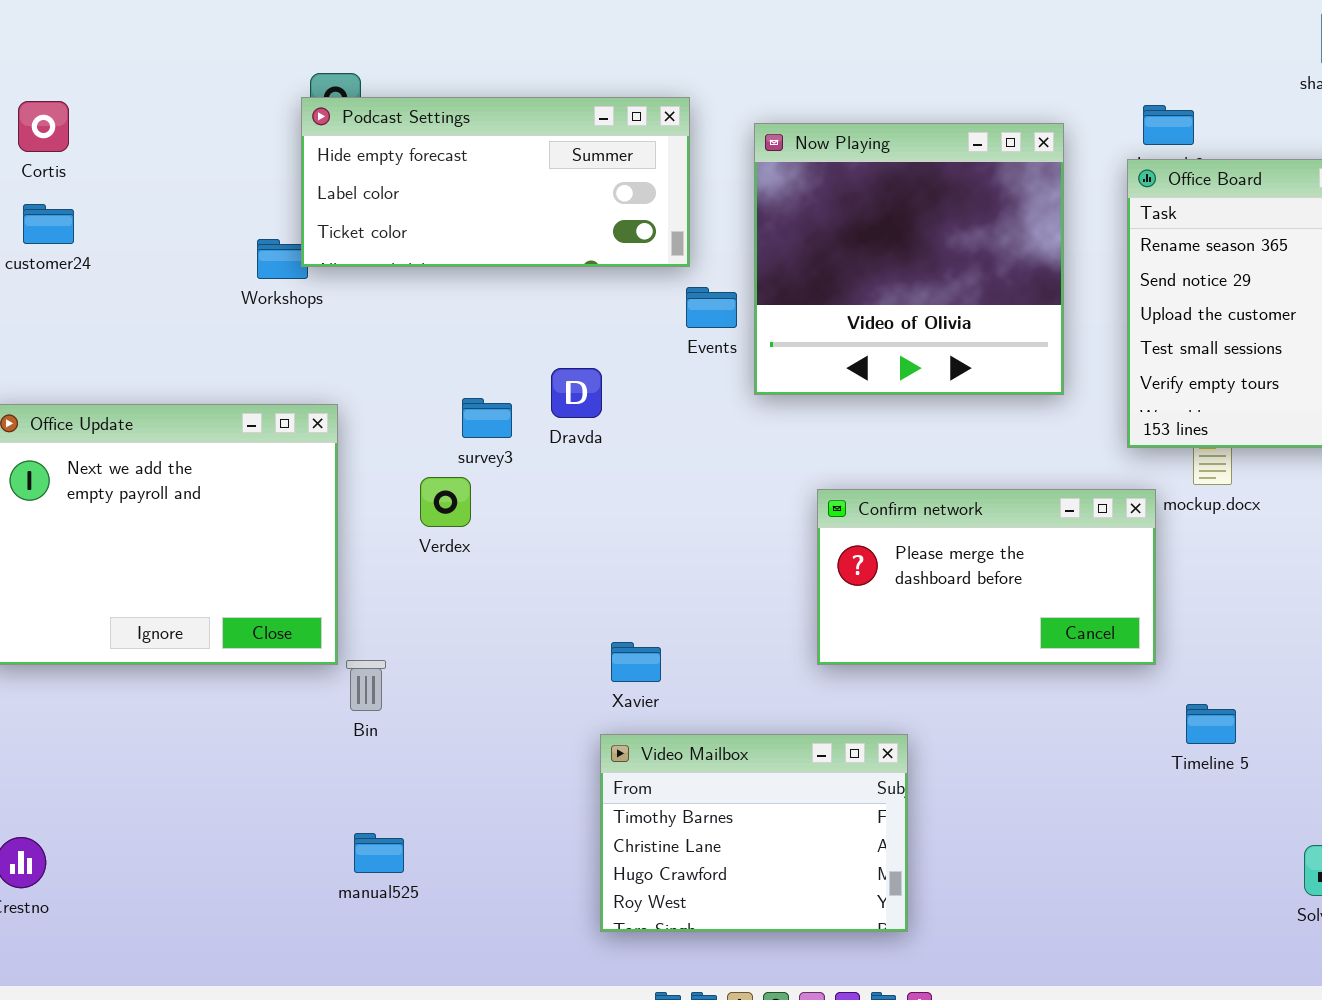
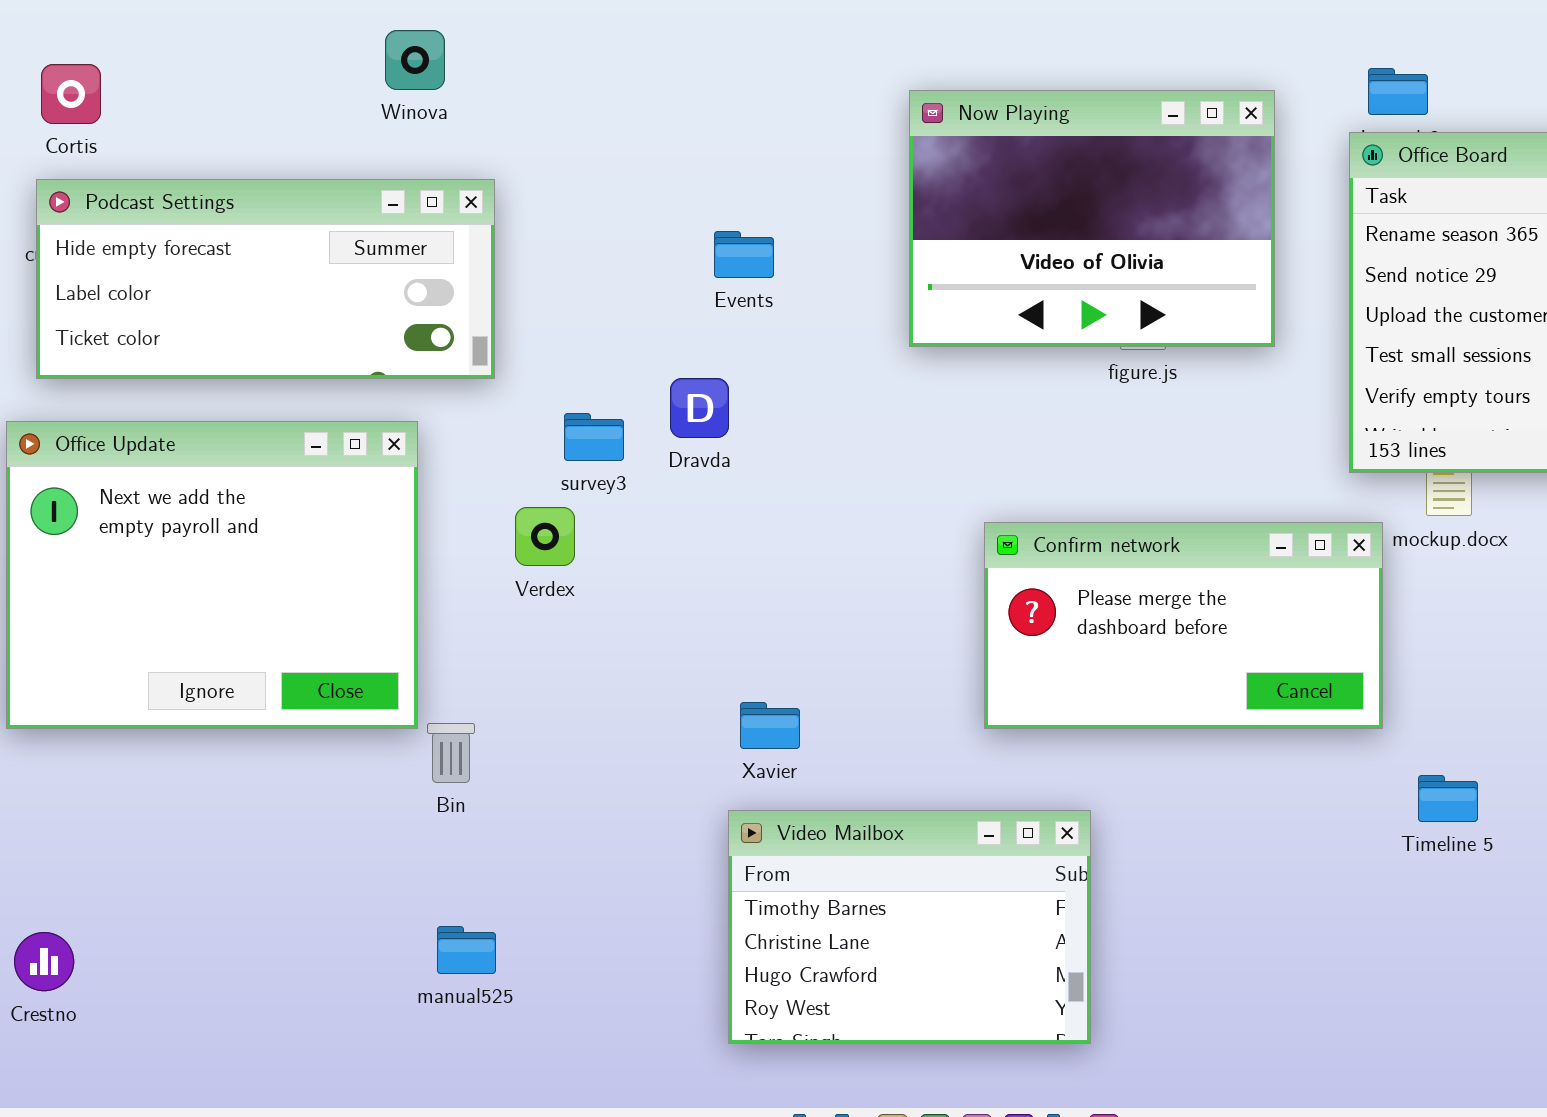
Podcast Settings: [301,97,690,267] -> [36,179,495,379], moved
Now Playing: [754,123,1064,395] -> [909,90,1275,347], resized
Events: [686,287,737,328] -> [714,231,774,278], moved

